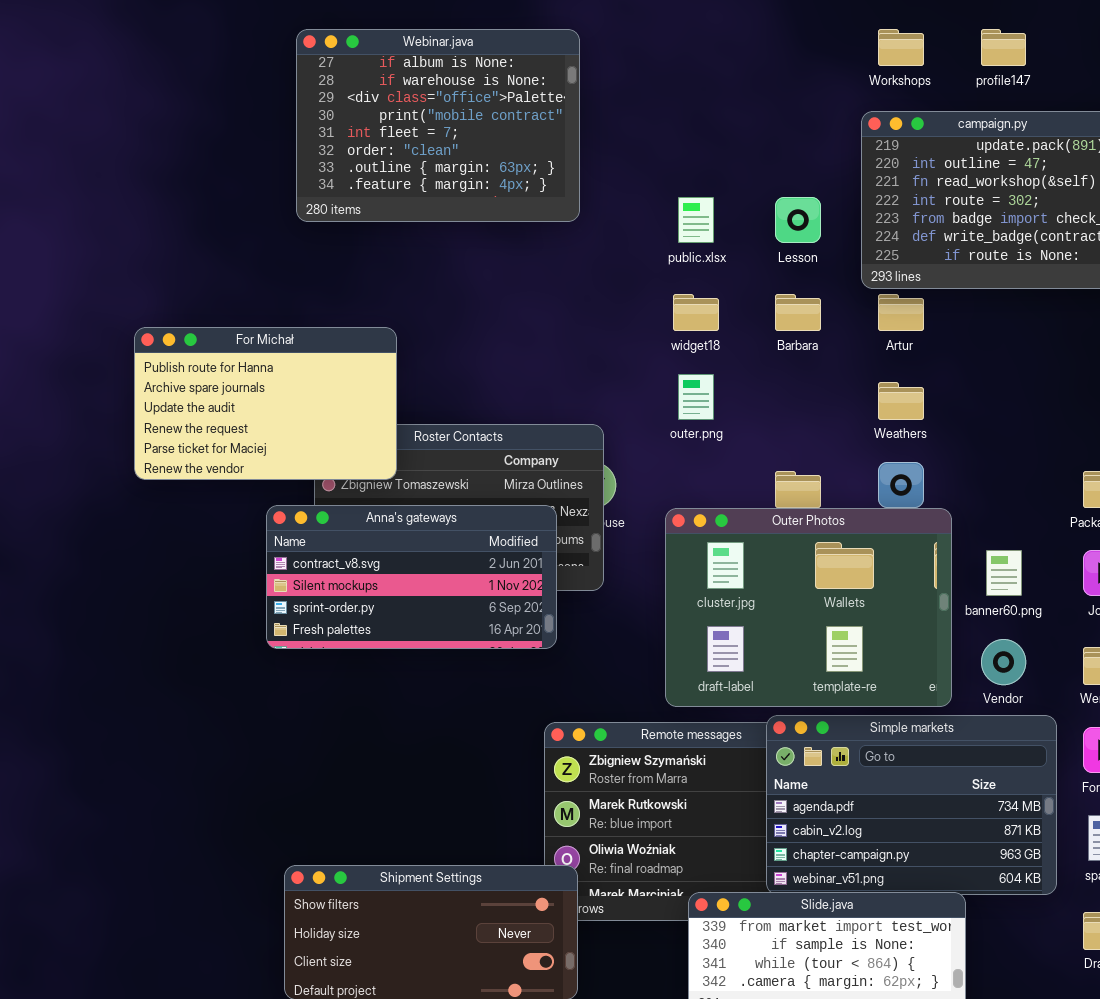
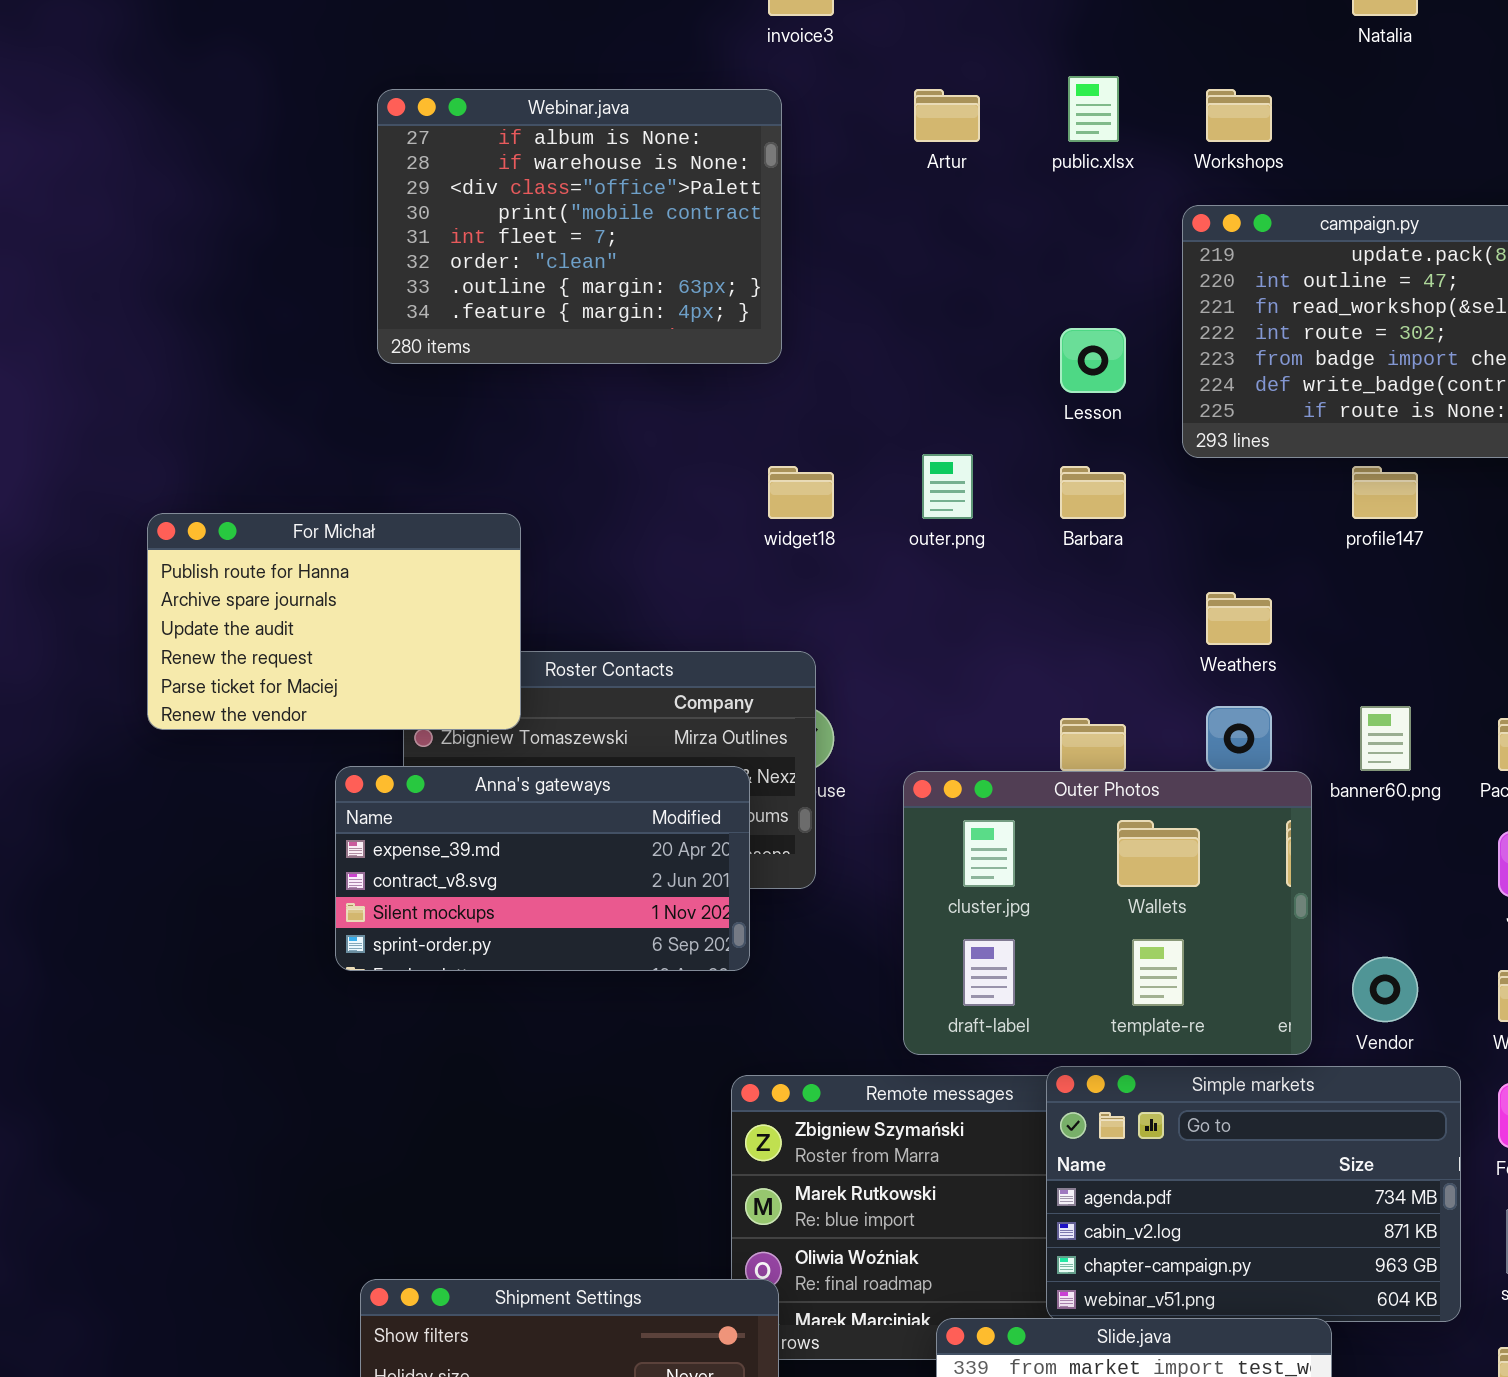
profile147: [981,29,1026,66] -> [1352,466,1418,519], moved
public.xlsx: [678,197,714,243] -> [1068,76,1119,142], moved
widget18: [673,294,719,331] -> [768,466,834,519], moved
Artur: [878,294,924,331] -> [914,89,980,142], moved
outer.png: [678,374,714,420] -> [922,454,973,519], moved
Anna's gateways: [266,505,557,649] -> [335,766,750,971], scrolled up 1 row
banner60.png: [986,550,1022,596] -> [1360,706,1411,771], moved

